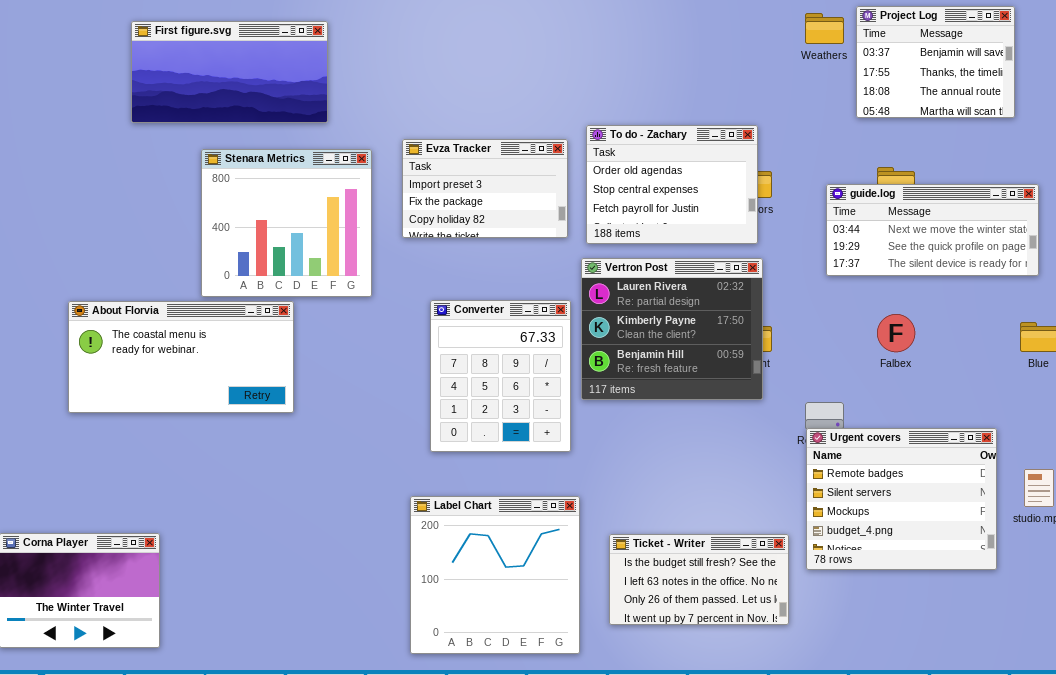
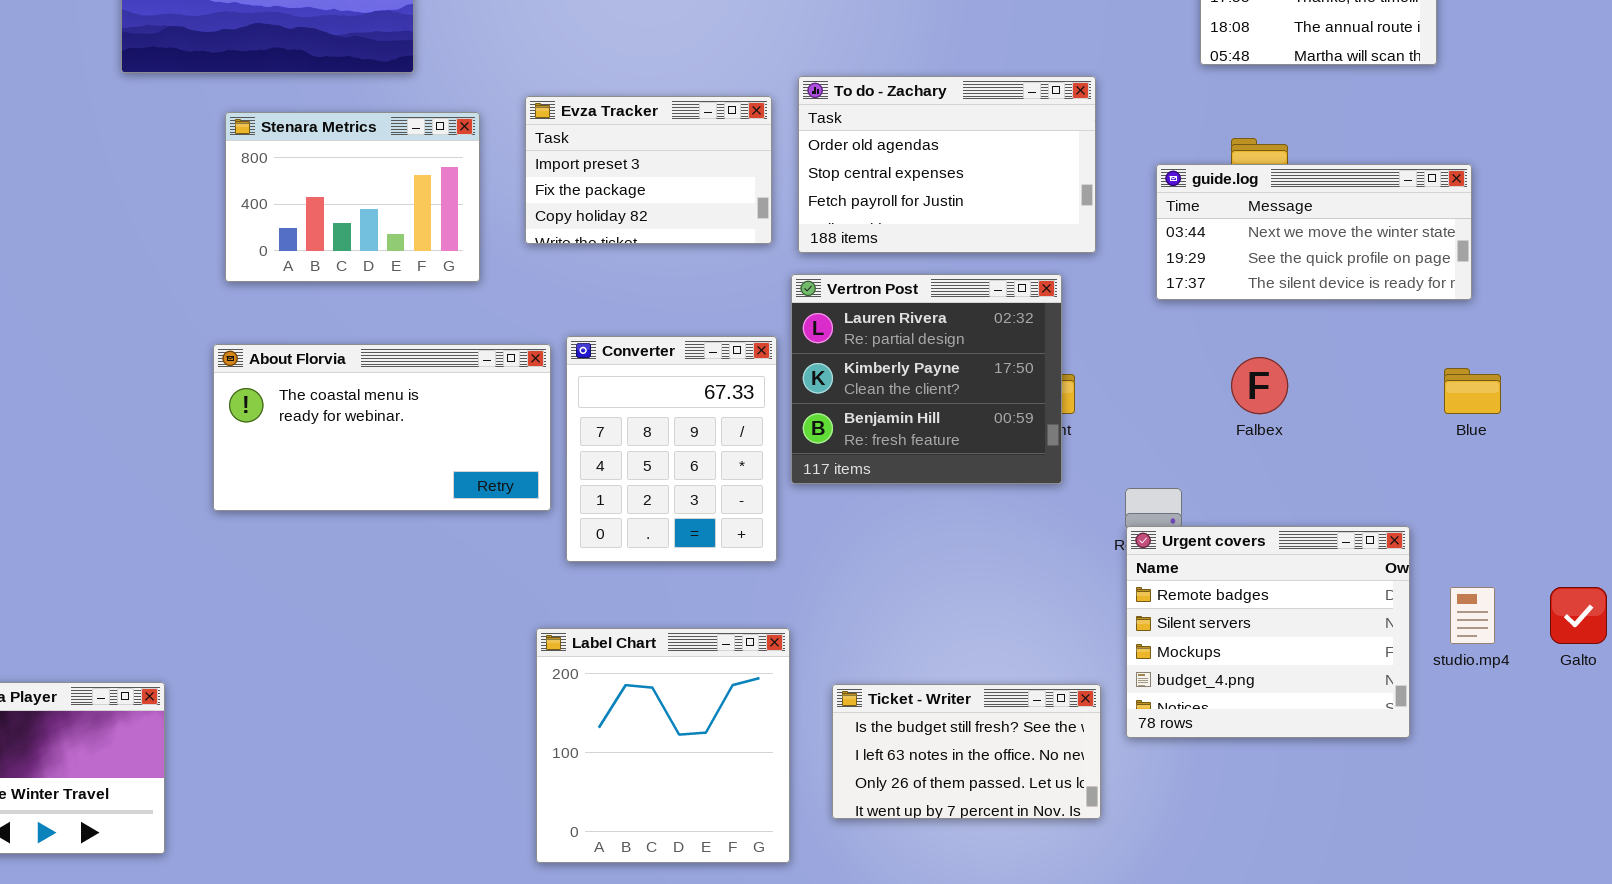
To do - Zachary: [586,125,758,244] -> [798,76,1096,253], resized
Stenara Metrics: [201,149,372,297] -> [225,112,480,282], resized
About Florvia: [68,301,294,413] -> [213,344,551,511], moved

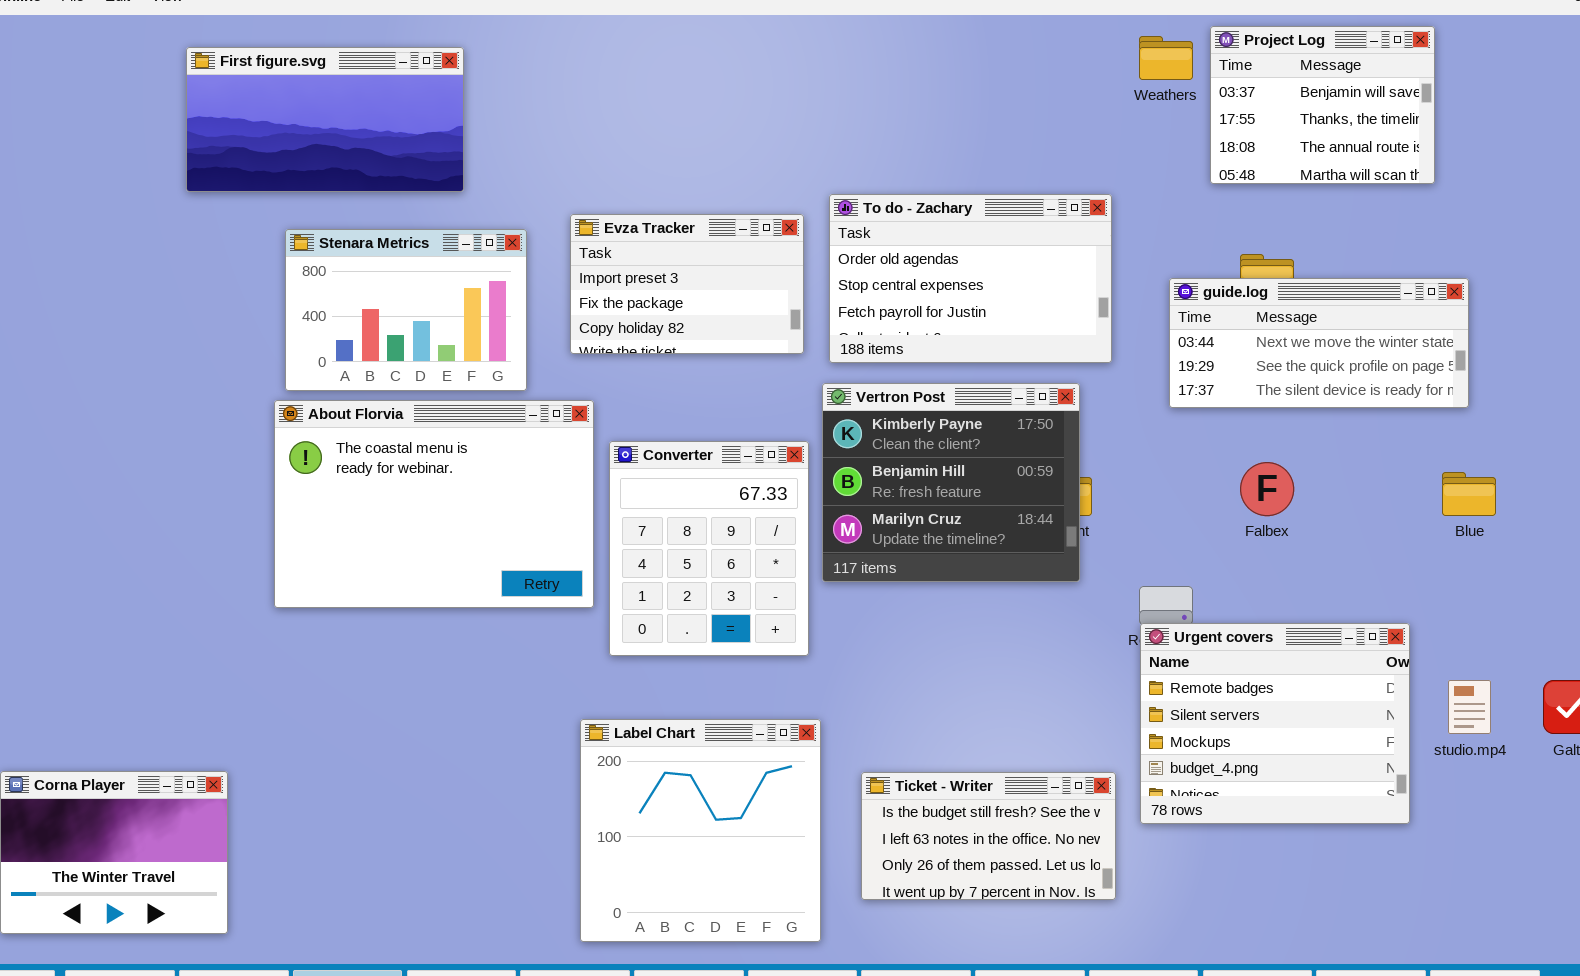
Vertron Post: [791,274,1062,484] -> [822,383,1080,582], scrolled down 1 row
About Florvia: [213,344,551,511] -> [274,400,594,608], resized

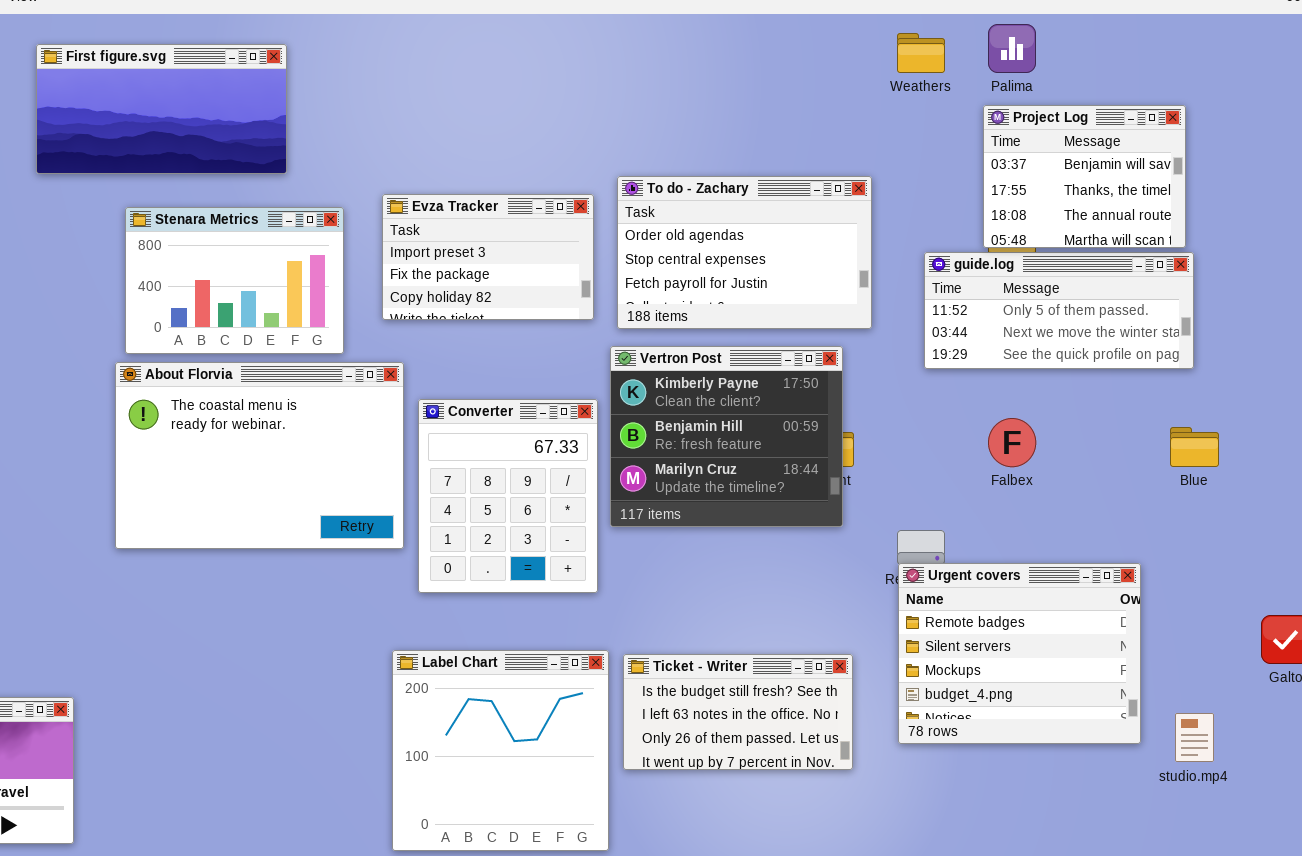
Project Log: [1210,26,1435,184] -> [983,105,1186,248], moved
guide.log: [1169,278,1469,408] -> [924,252,1194,369], scrolled up 1 row
studio.mp4: [1448,680,1491,734] -> [1175,713,1214,762], moved
Ticket - Writer: [861,772,1116,900] -> [623,654,853,770], moved

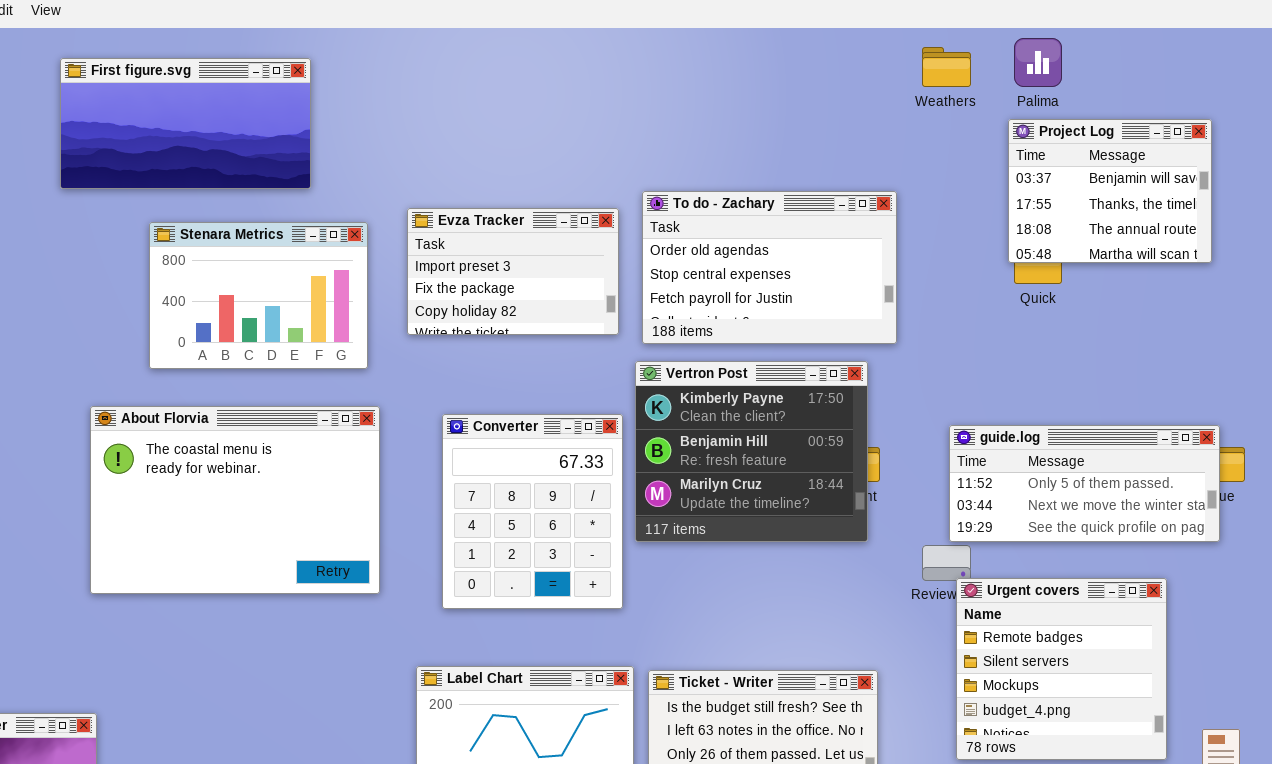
guide.log: [924,252,1194,369] -> [949,425,1220,542], moved
About Florvia: [115,362,404,549] -> [90,406,380,594], moved
Urgent covers: [898,563,1141,744] -> [956,578,1167,760], resized

